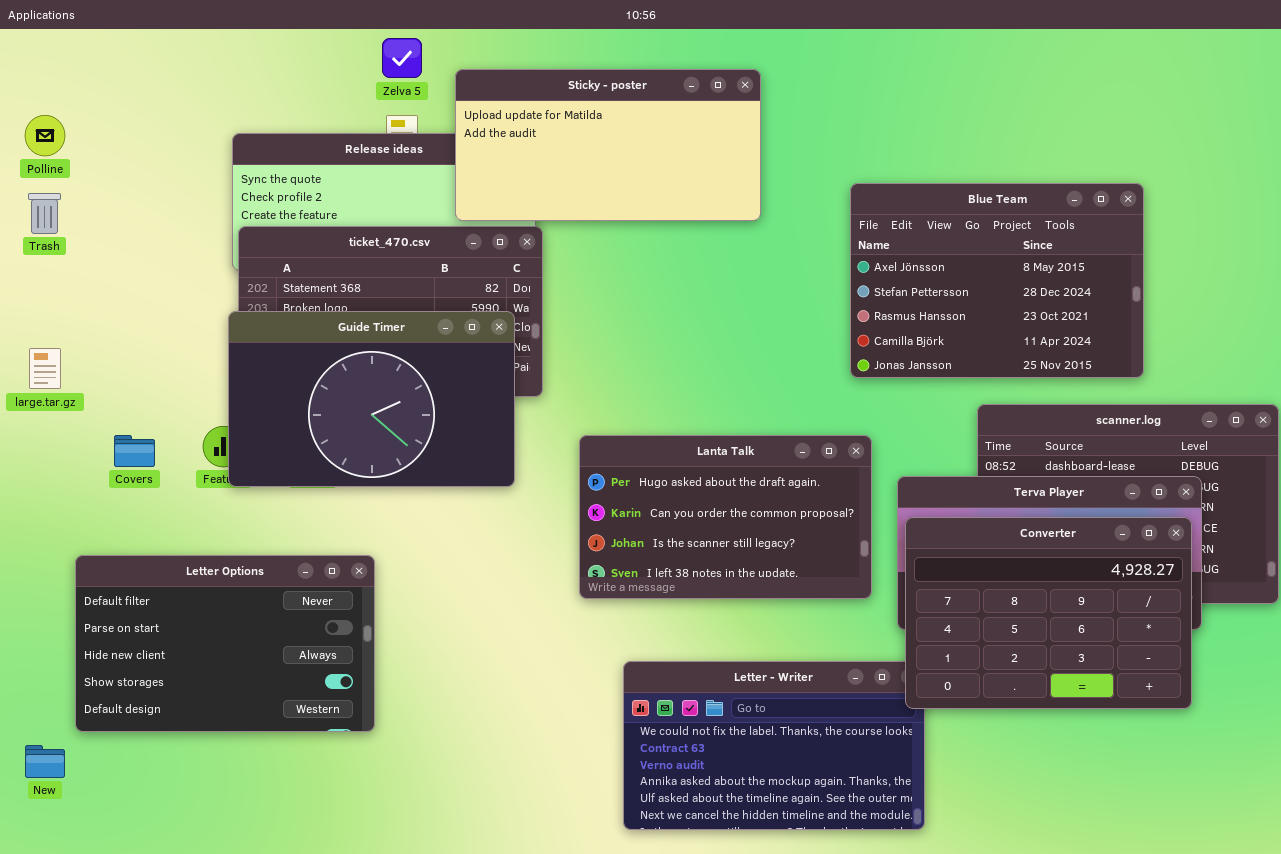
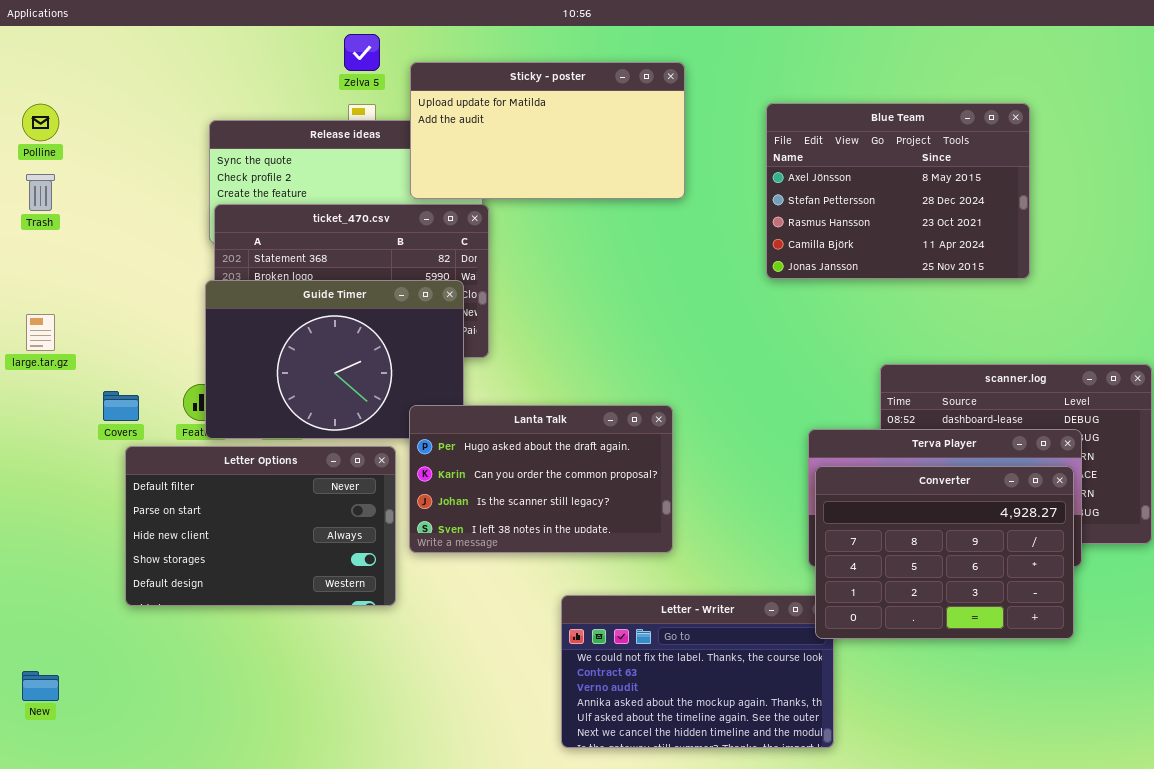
Blue Team: [850,183,1144,378] -> [766,103,1030,279], moved
Lanta Talk: [579,435,872,599] -> [409,405,673,553], moved
Letter Options: [75,555,375,732] -> [125,446,396,606], moved

